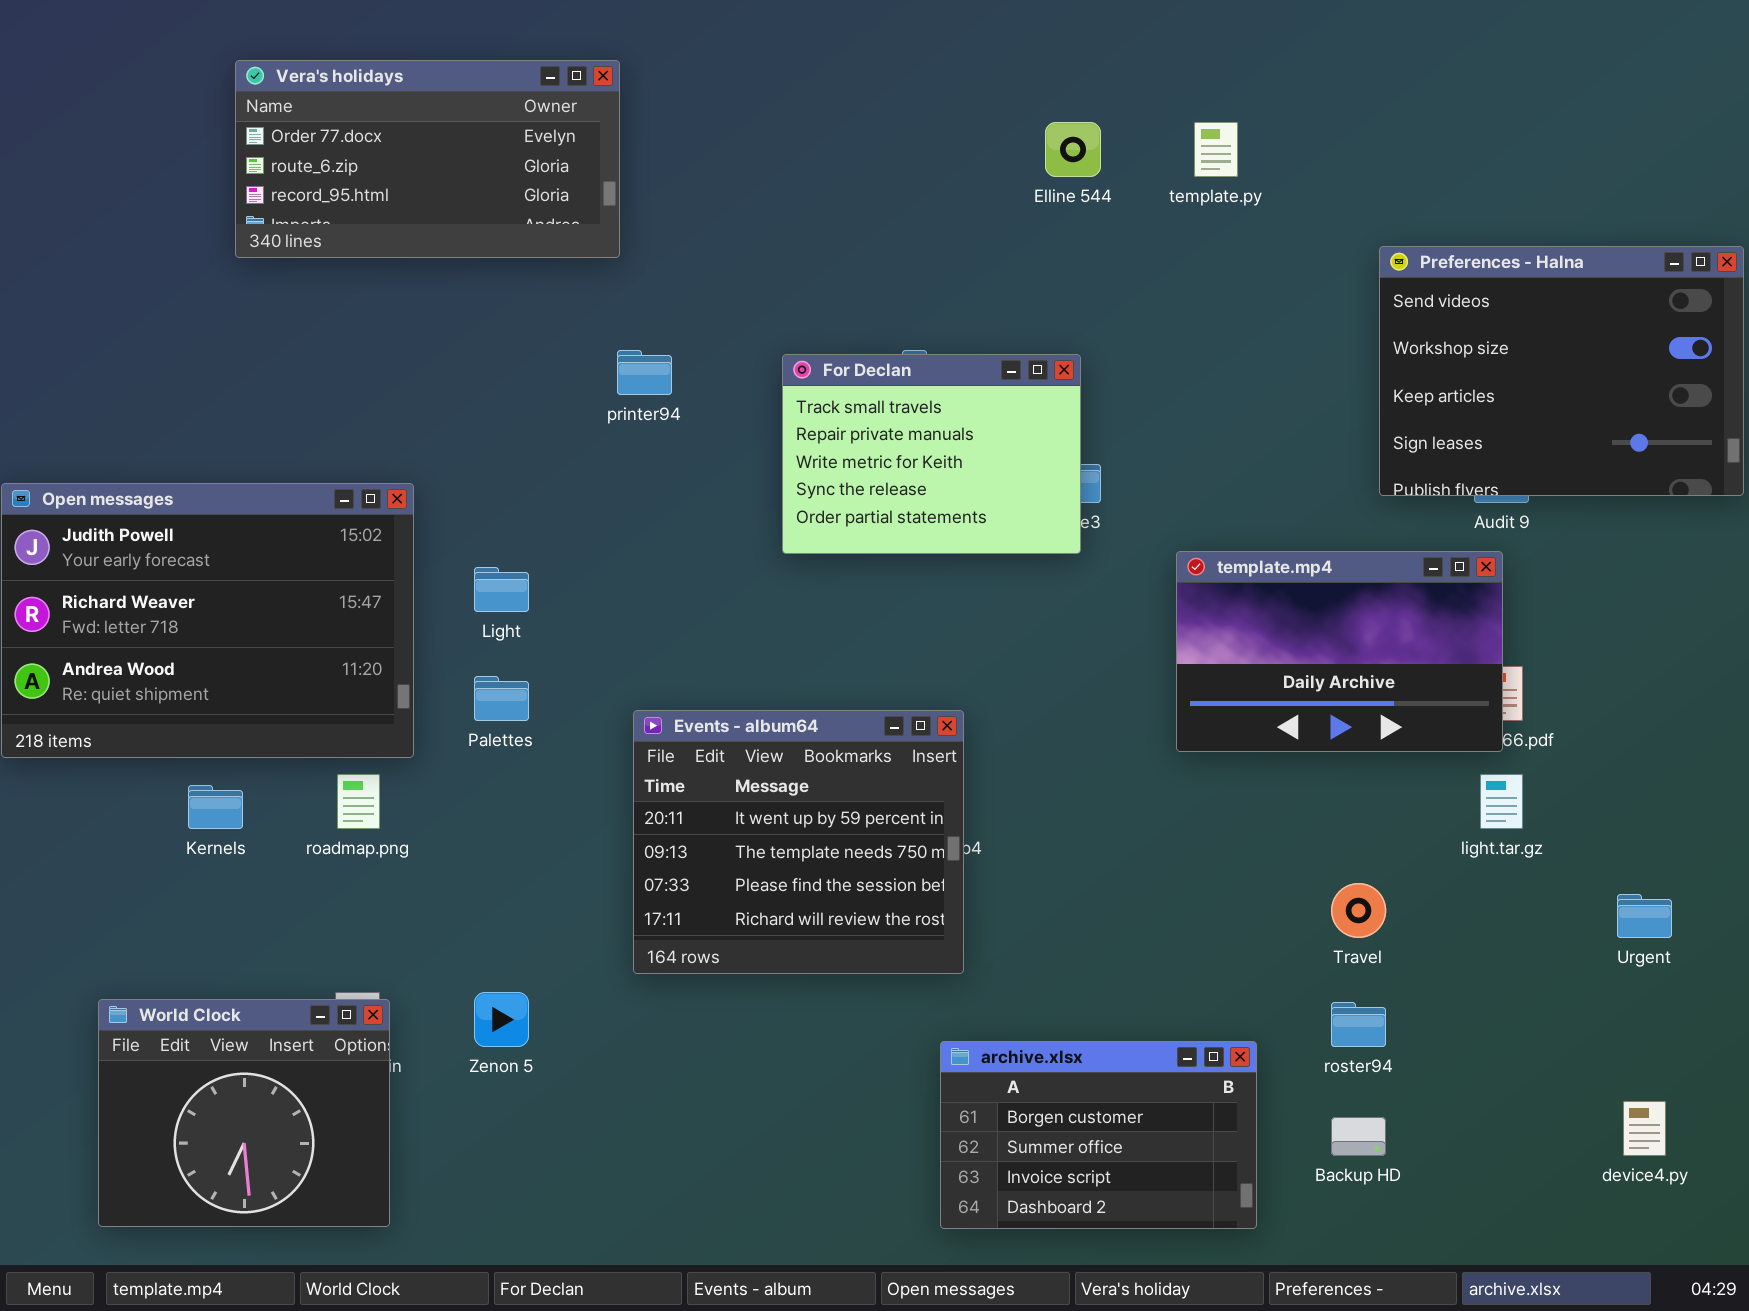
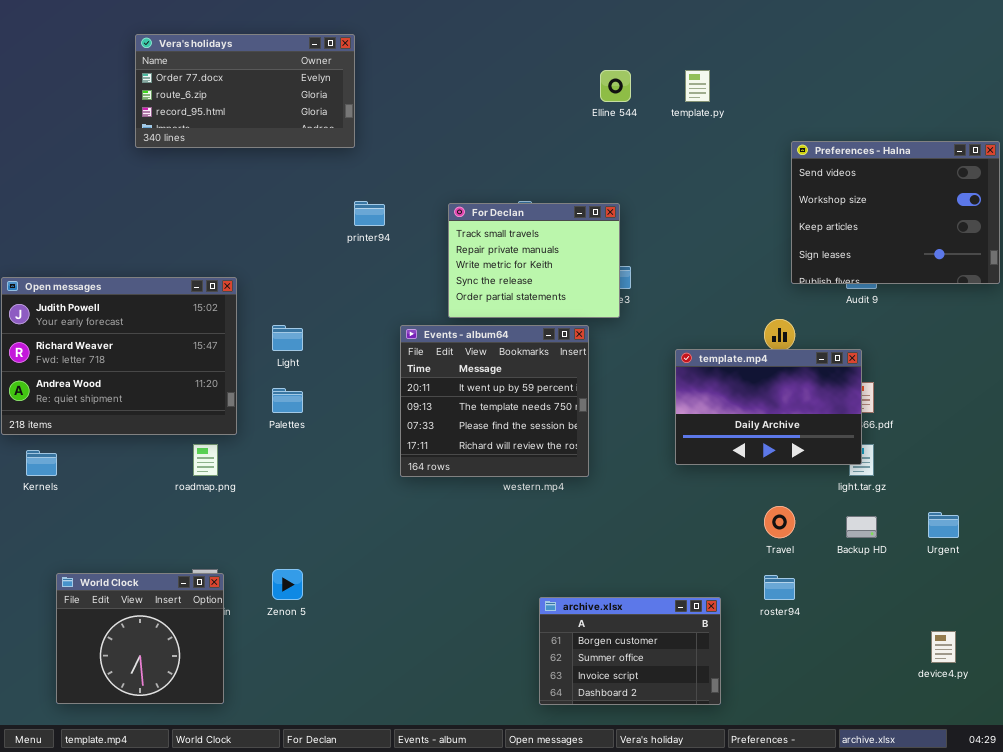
template.mp4: [1176,551,1503,752] -> [675,349,862,465], moved
Events - album64: [633,710,964,974] -> [400,325,589,477], moved
Kernels: [188,785,243,829] -> [26,450,57,476], moved
Backup HD: [1331,1117,1386,1156] -> [846,516,877,538], moved

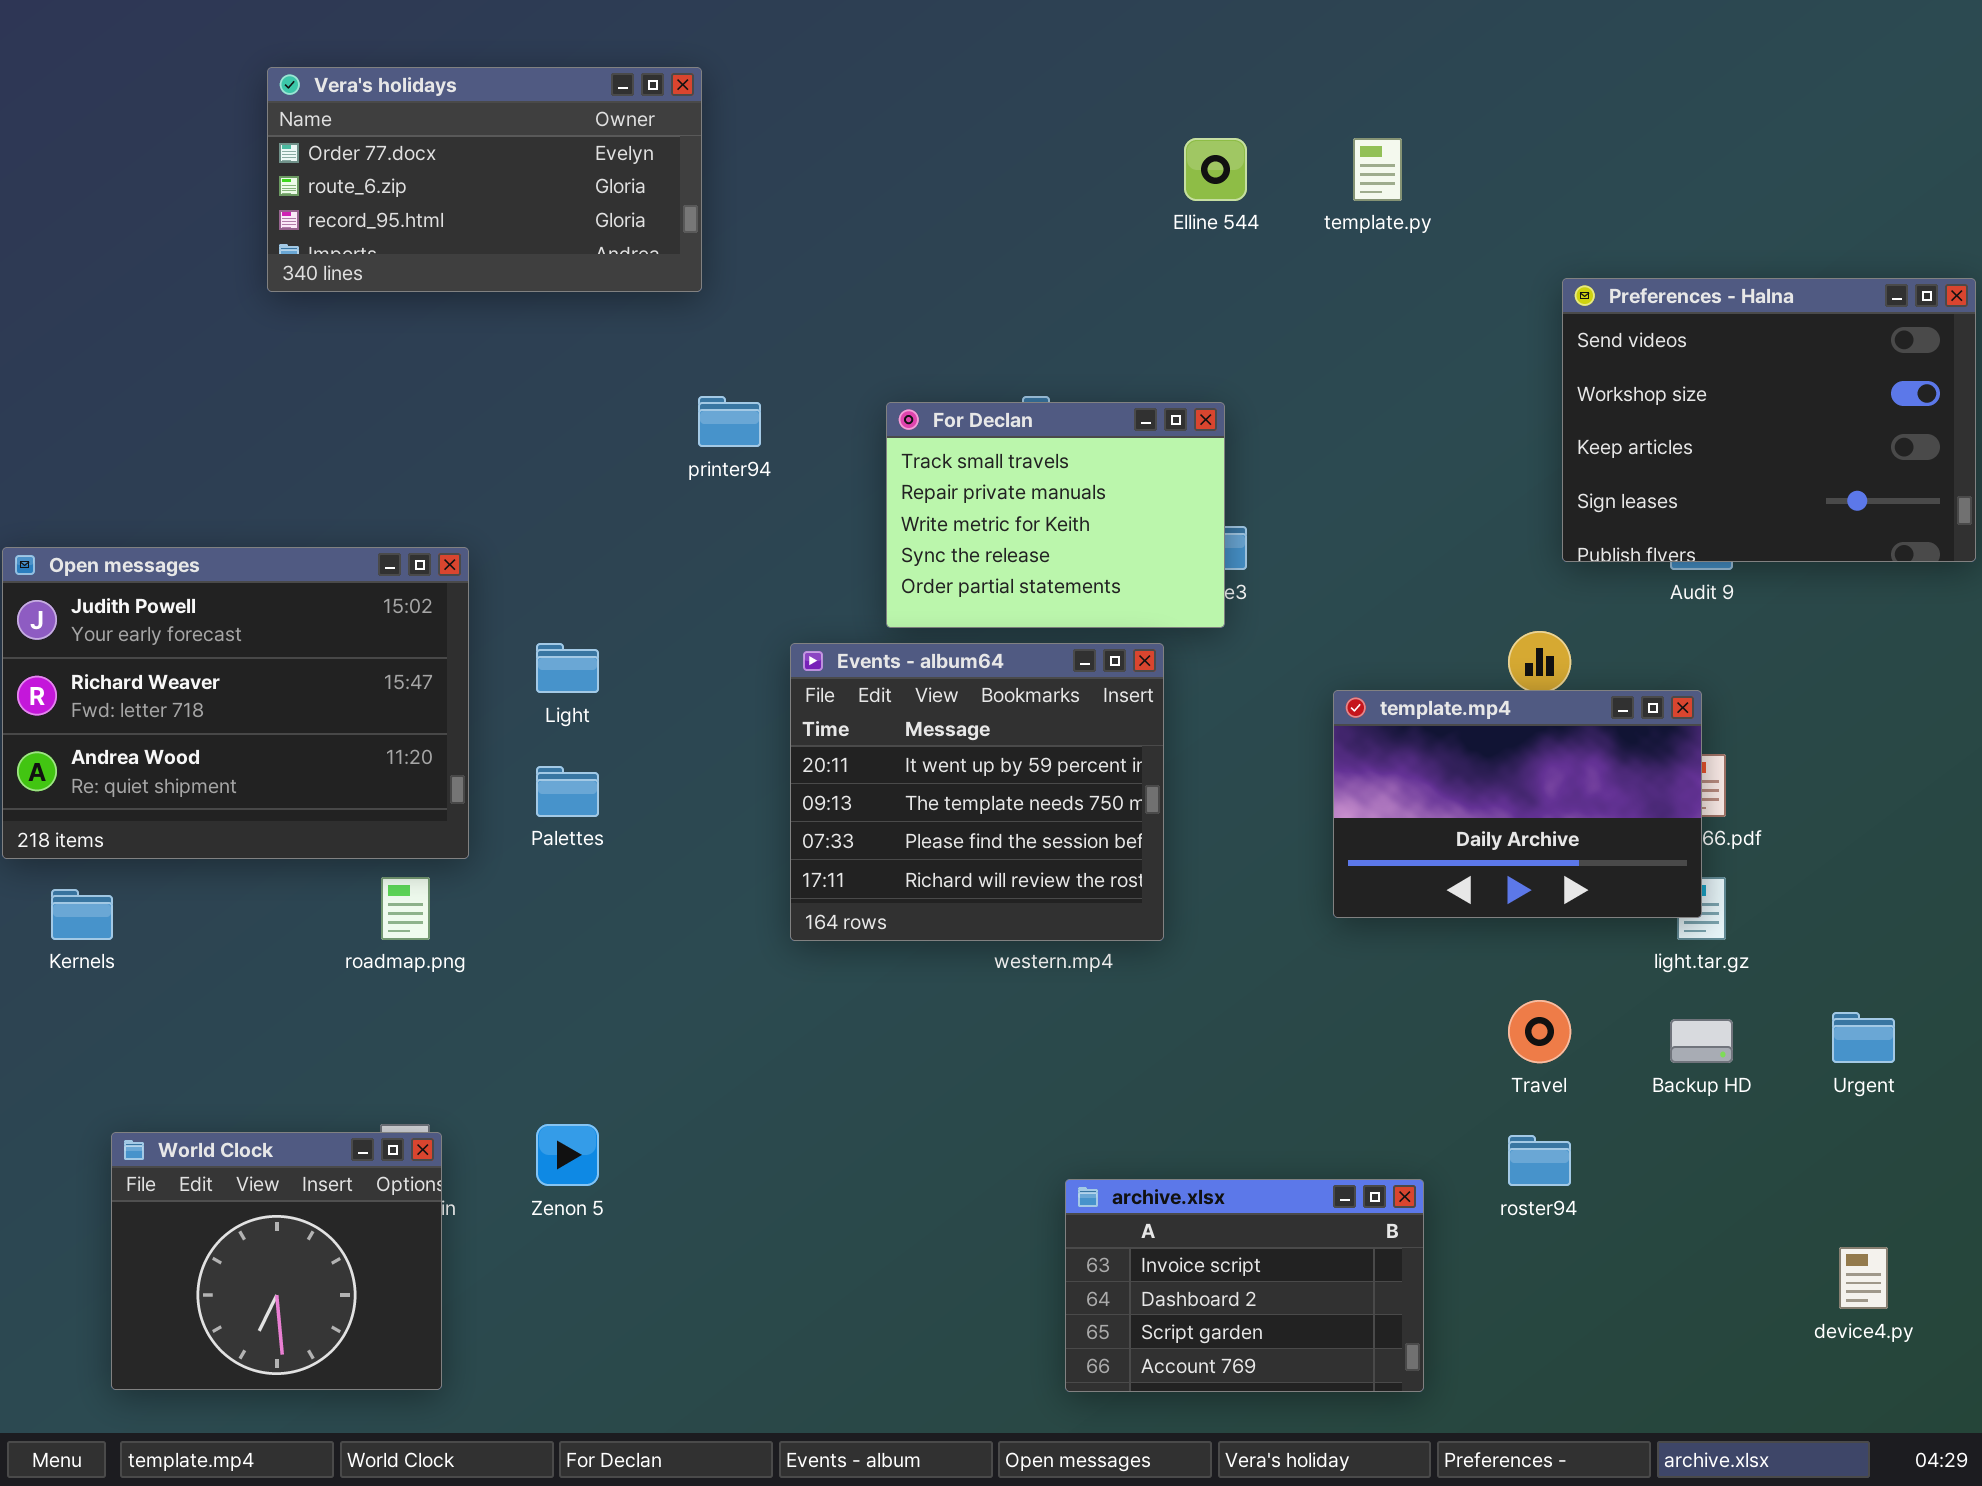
archive.xlsx: [539,597,721,705] -> [1065,1179,1424,1392], scrolled down 2 rows

